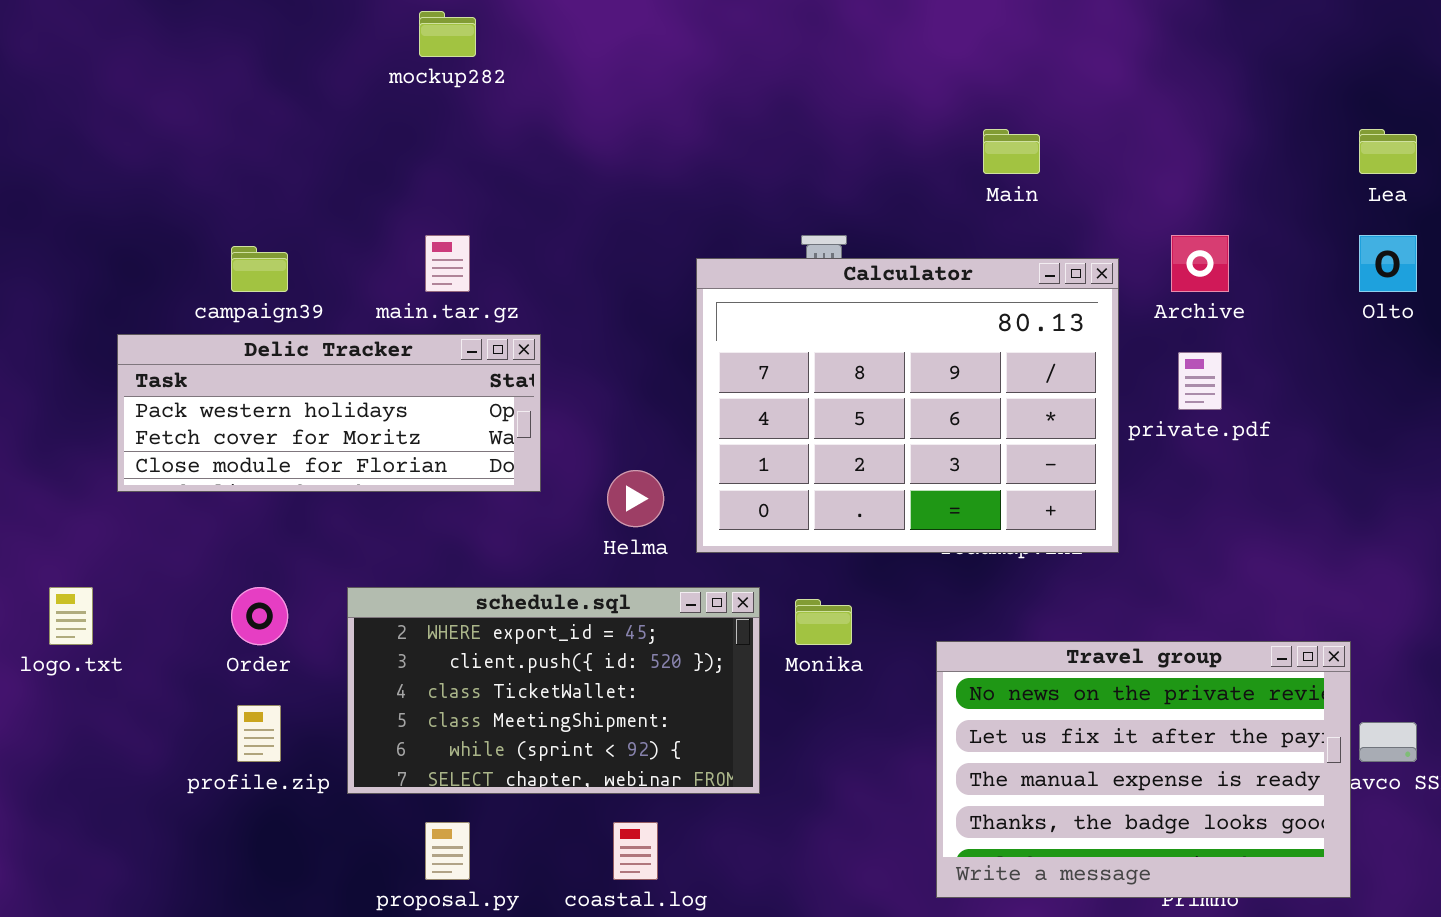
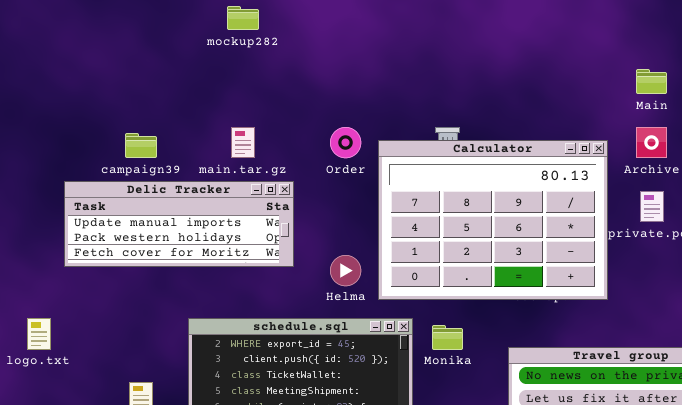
Main: [983,129,1040,174] -> [636,69,667,94], moved
Delic Tracker: [117,334,541,492] -> [64,181,294,267], scrolled up 1 row
Order: [231,587,288,645] -> [330,127,361,158], moved

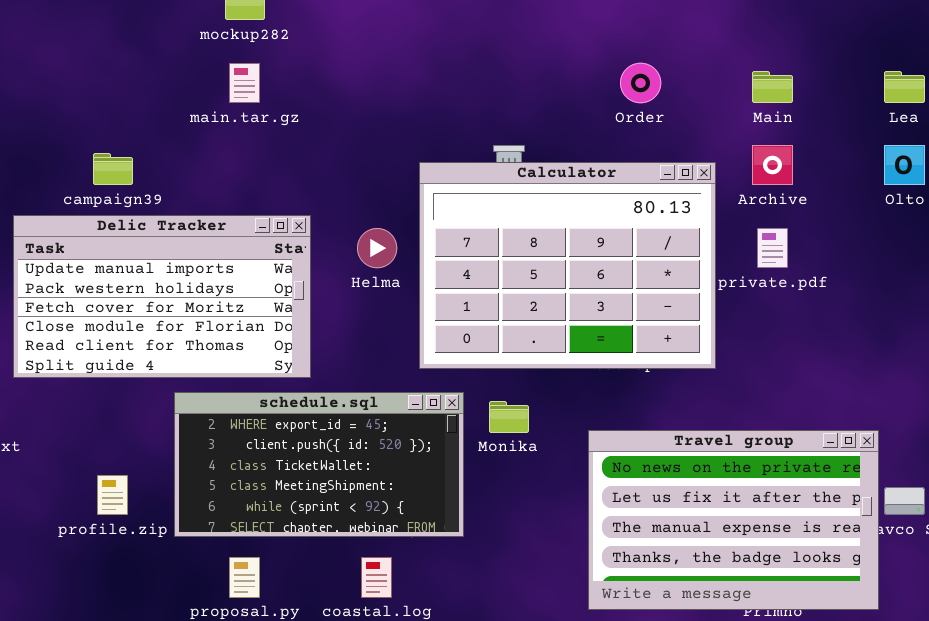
main.tar.gz: [231,127,255,158] -> [229,63,260,103], moved
Order: [330,127,361,158] -> [620,63,661,103], moved
Delic Tracker: [64,181,294,267] -> [13,215,311,378], resized
Helma: [330,255,361,286] -> [357,228,397,268], moved

